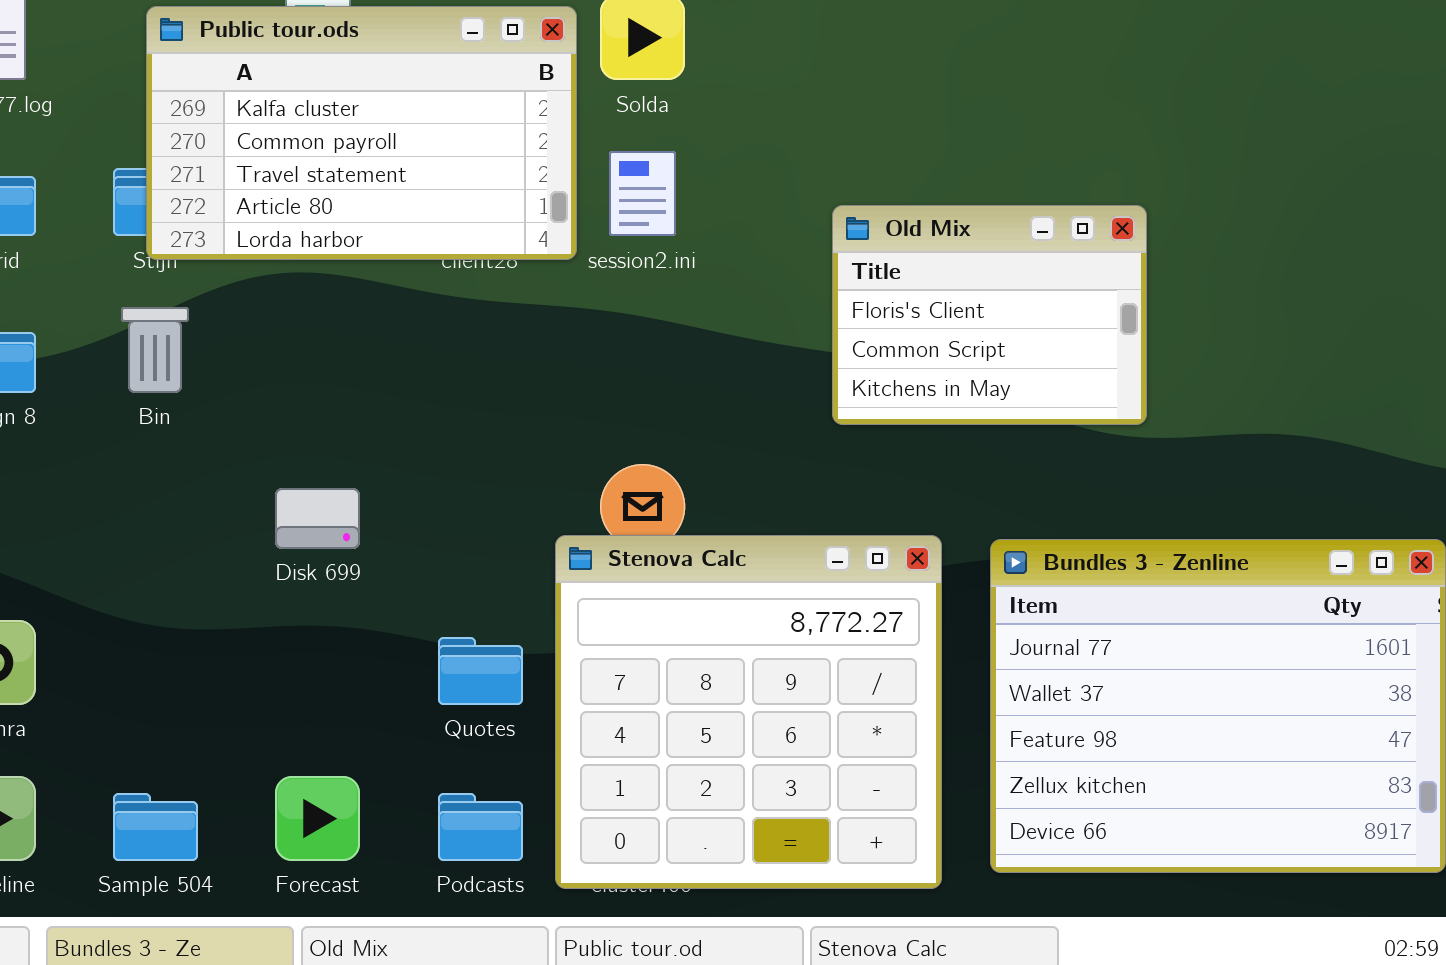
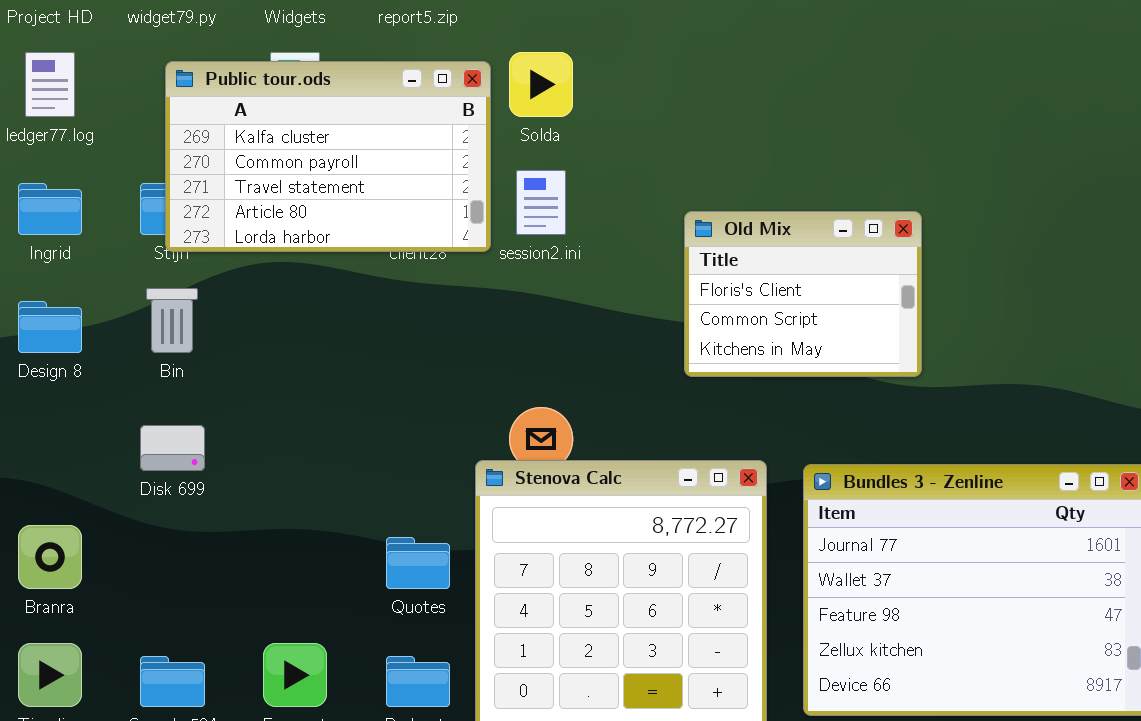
Disk 699: [275,488,360,549] -> [140,425,205,471], moved

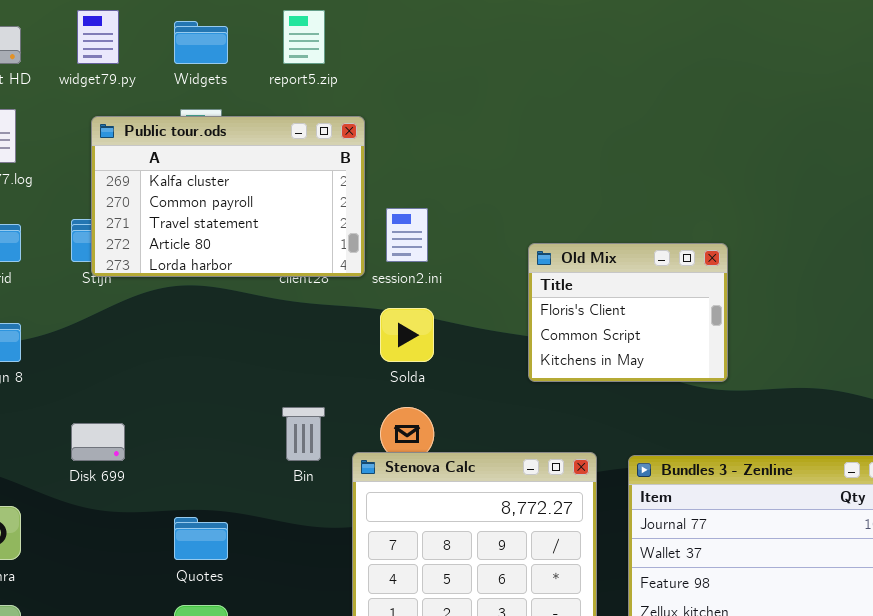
Solda: [509,52,573,117] -> [380,308,434,362], moved
Bin: [146,288,198,353] -> [282,407,325,461], moved
Quotes: [386,537,450,589] -> [174,517,228,560], moved

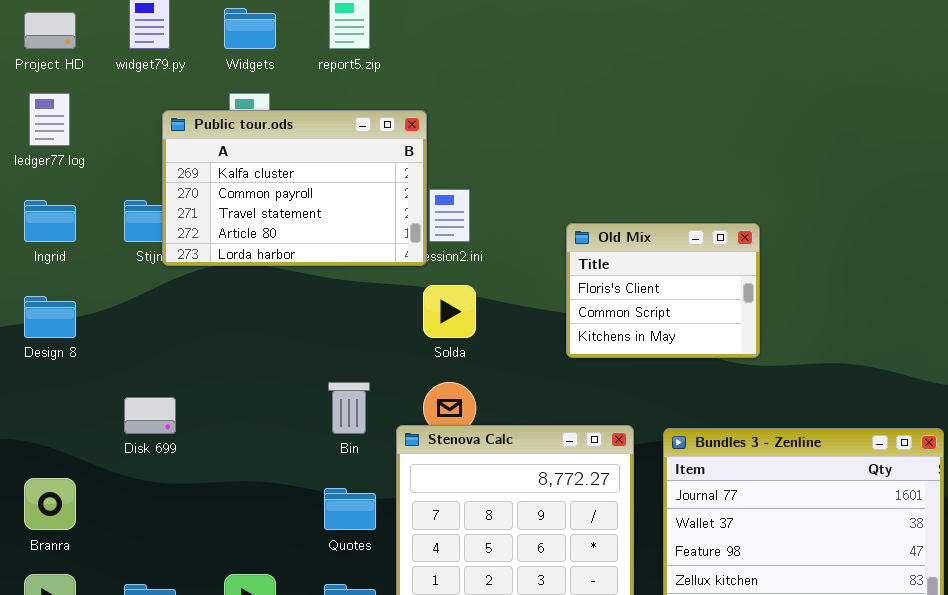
Public tour.ods: [91,116,365,277] -> [162,110,427,266], moved
Quotes: [174,517,228,560] -> [324,488,376,530], moved

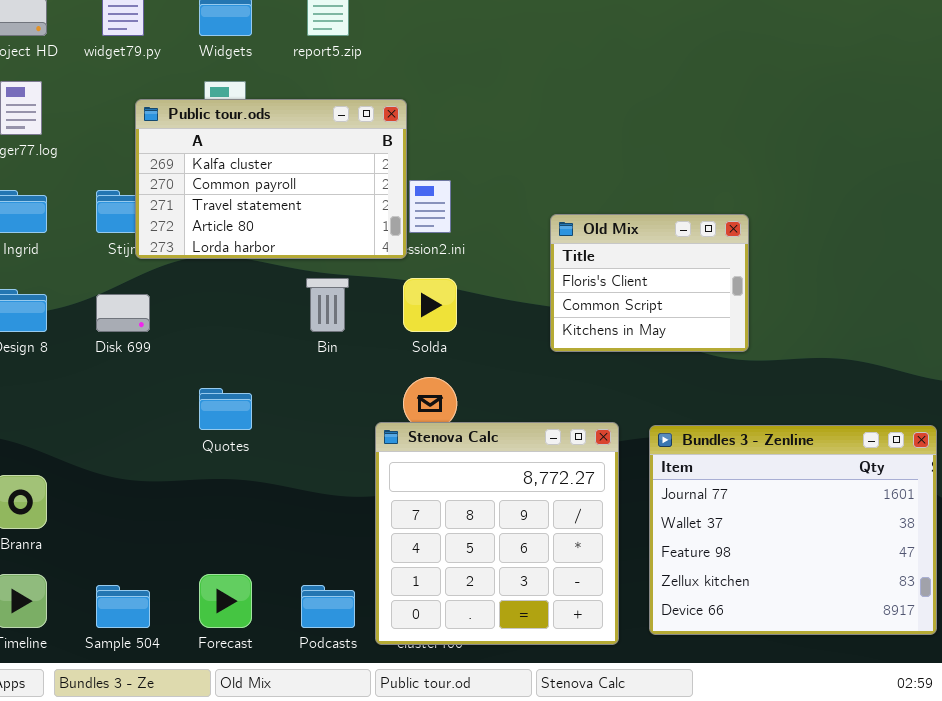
Bin: [328,382,370,434] -> [306,278,349,332], moved
Disk 699: [124,397,176,434] -> [96,294,150,332], moved
Quotes: [324,488,376,530] -> [199,388,252,430], moved

